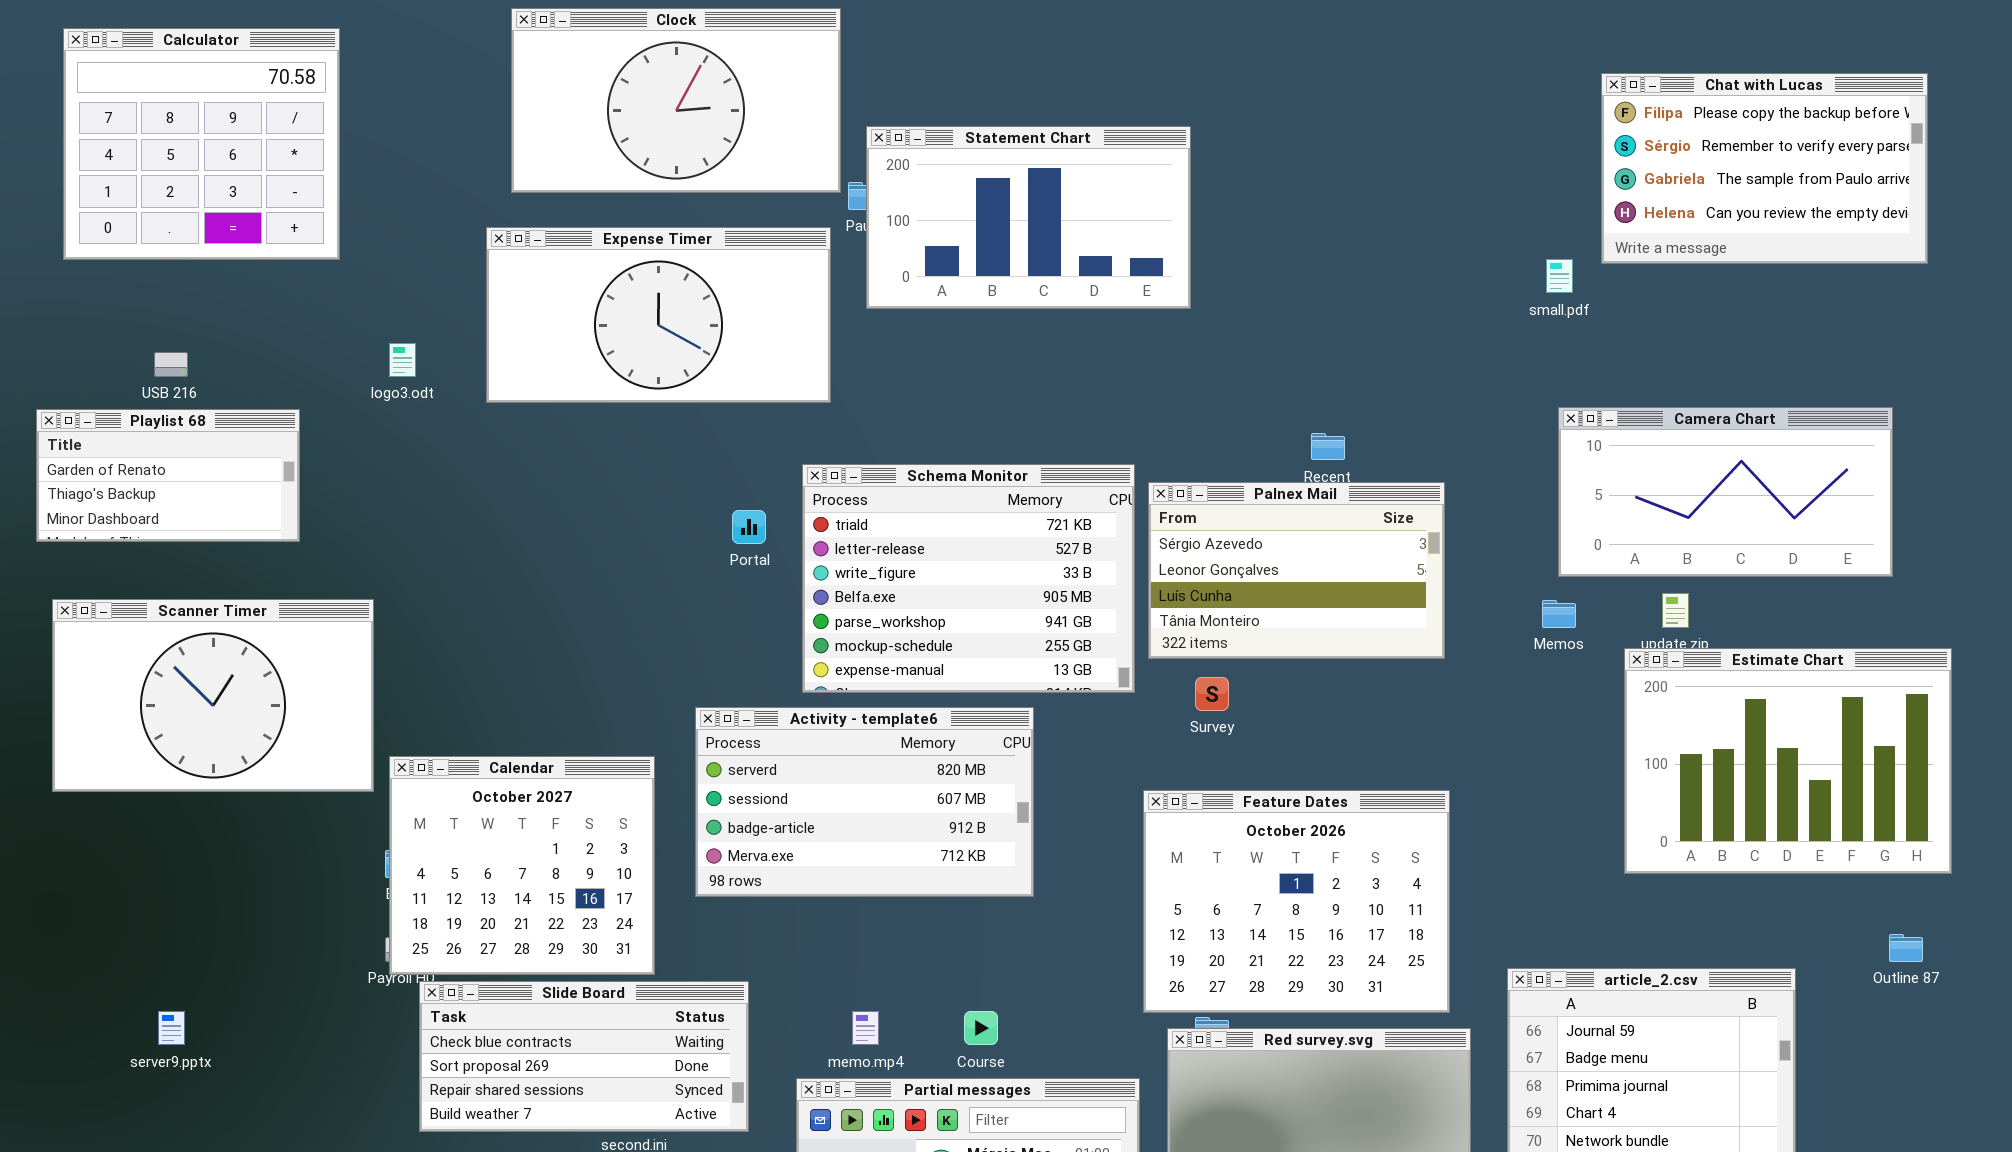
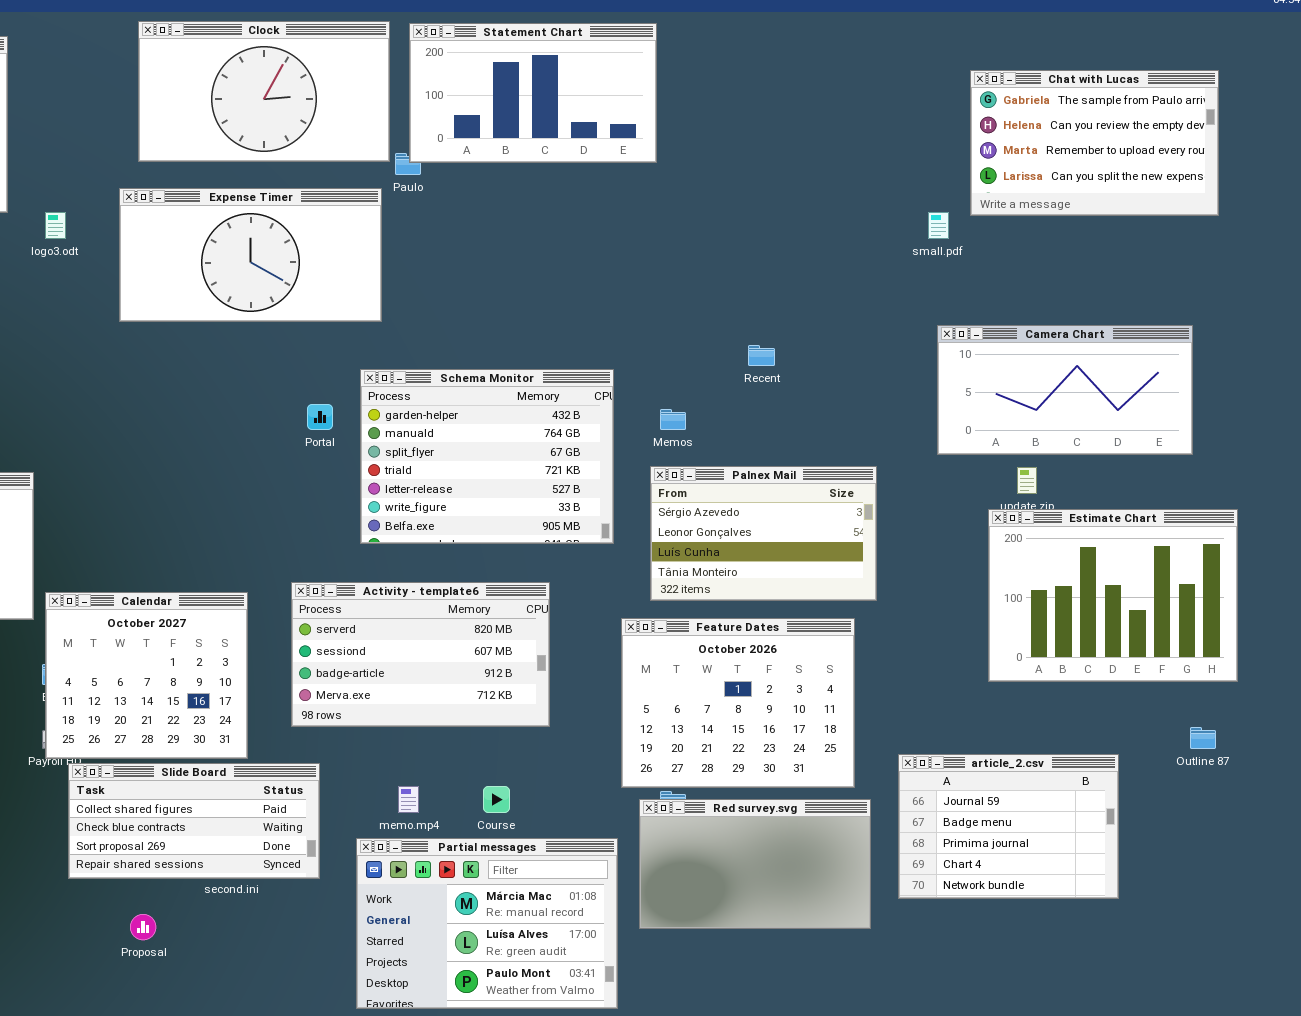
Chat with Lucas: [1601,73,1928,264] -> [970,70,1219,216], scrolled down 2 rows
Statement Chart: [866,126,1191,309] -> [409,23,657,163], moved
logo3.odt: [389,343,416,377] -> [45,212,66,239], moved
Schema Monitor: [802,464,1135,693] -> [360,369,614,544], scrolled up 3 rows
Palnex Mail: [1148,482,1445,659] -> [650,466,877,601], moved
Memos: [1542,600,1576,628] -> [660,409,686,430], moved
Activity - template6: [695,707,1034,897] -> [291,582,550,727], moved
Slide Board: [419,981,749,1132] -> [68,763,320,879], scrolled up 1 row

